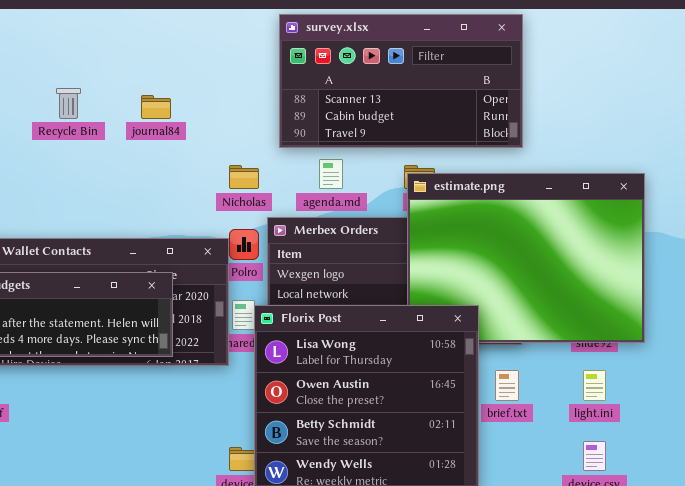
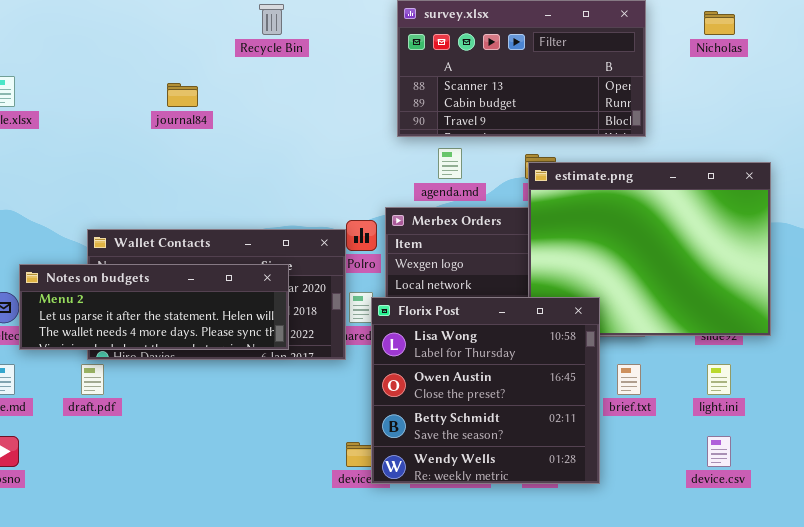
Recycle Bin: [56,88,81,119] -> [259,4,284,35], moved
journal84: [141,95,171,119] -> [167,83,198,107], moved
Nicholas: [229,165,259,189] -> [704,11,735,35], moved

